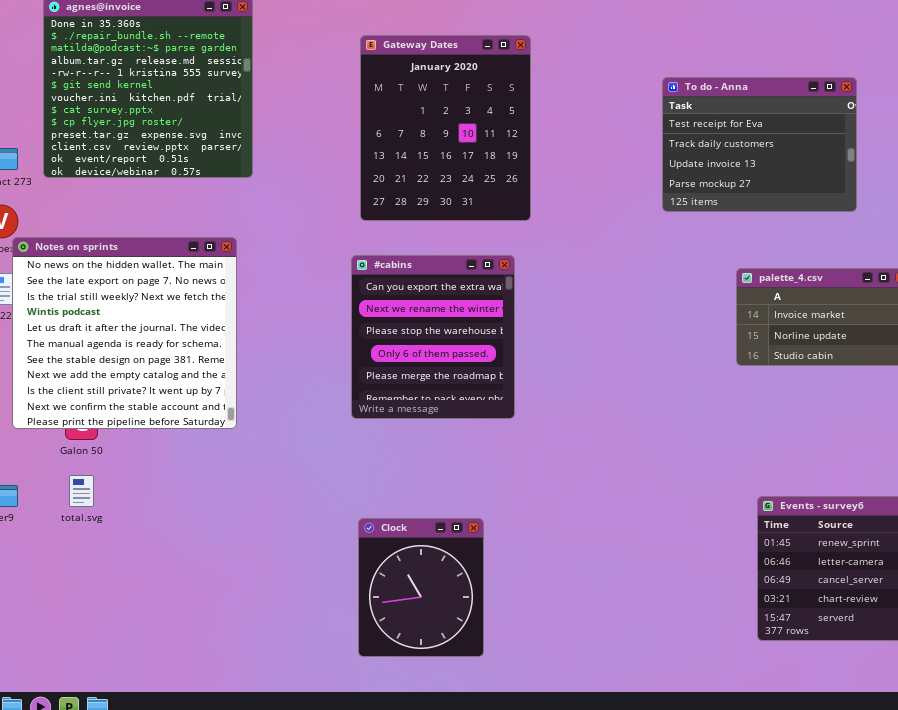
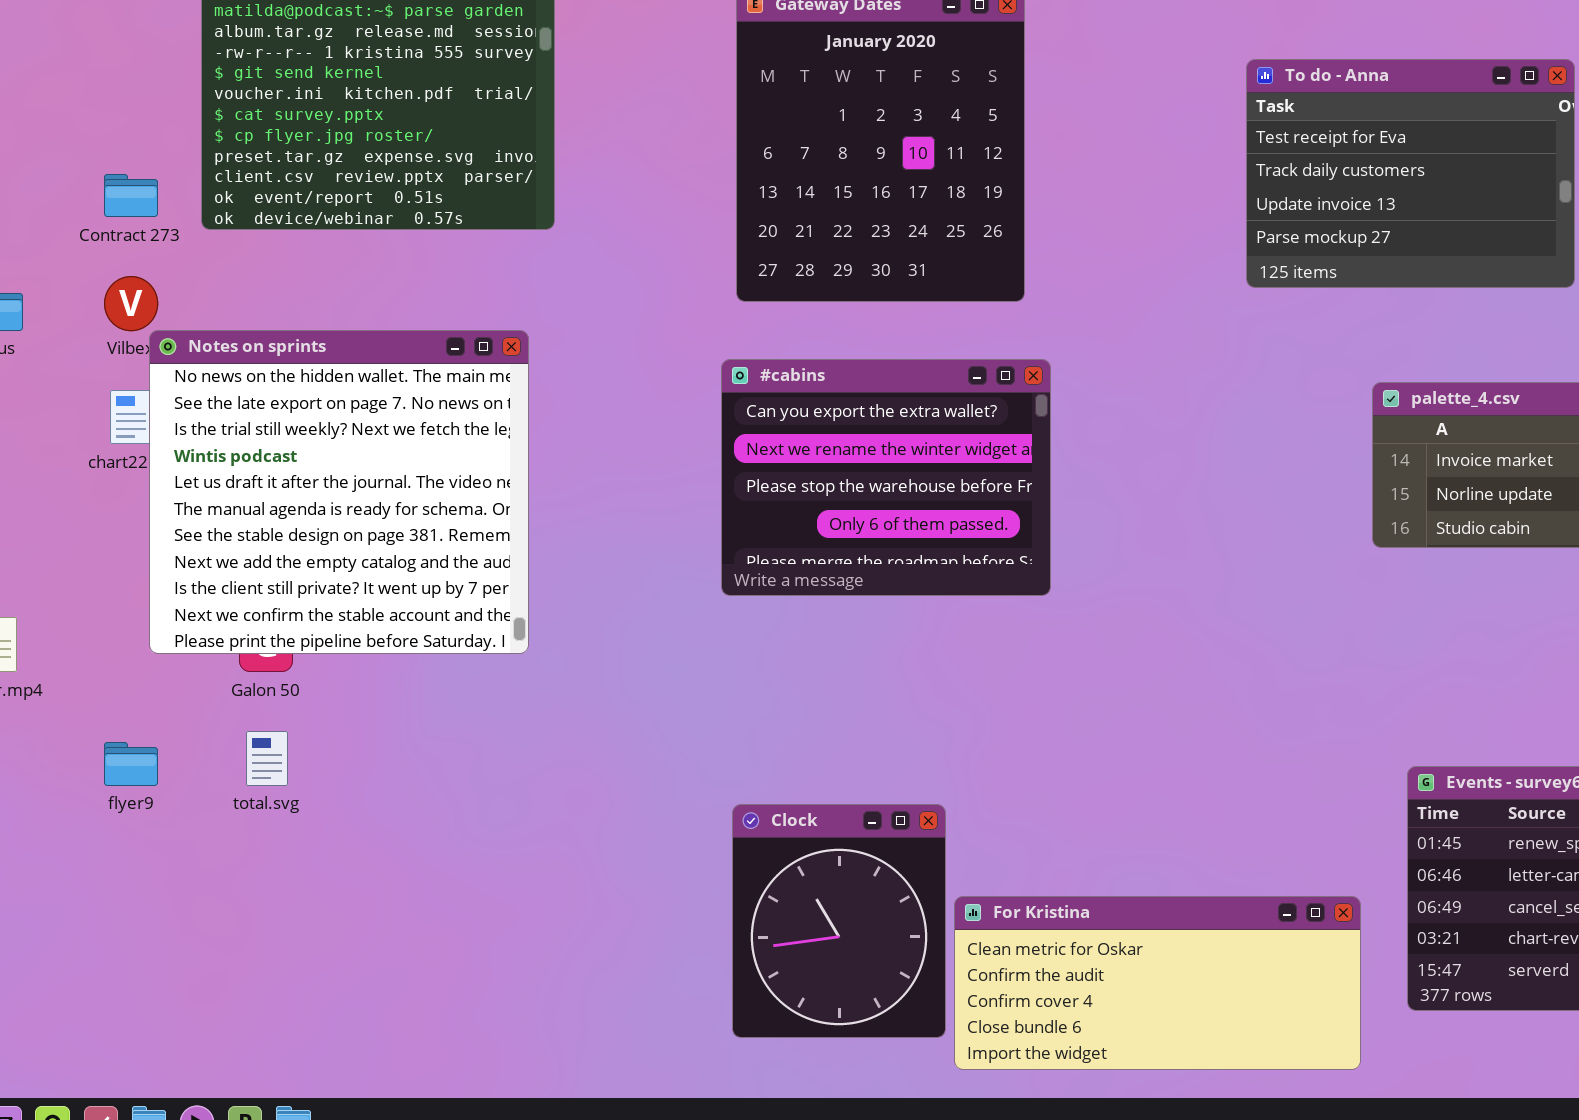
#cabins: [351,255,515,419] -> [721,359,1051,596], resized
For Kristina: none -> [954,896,1361,1070], opened

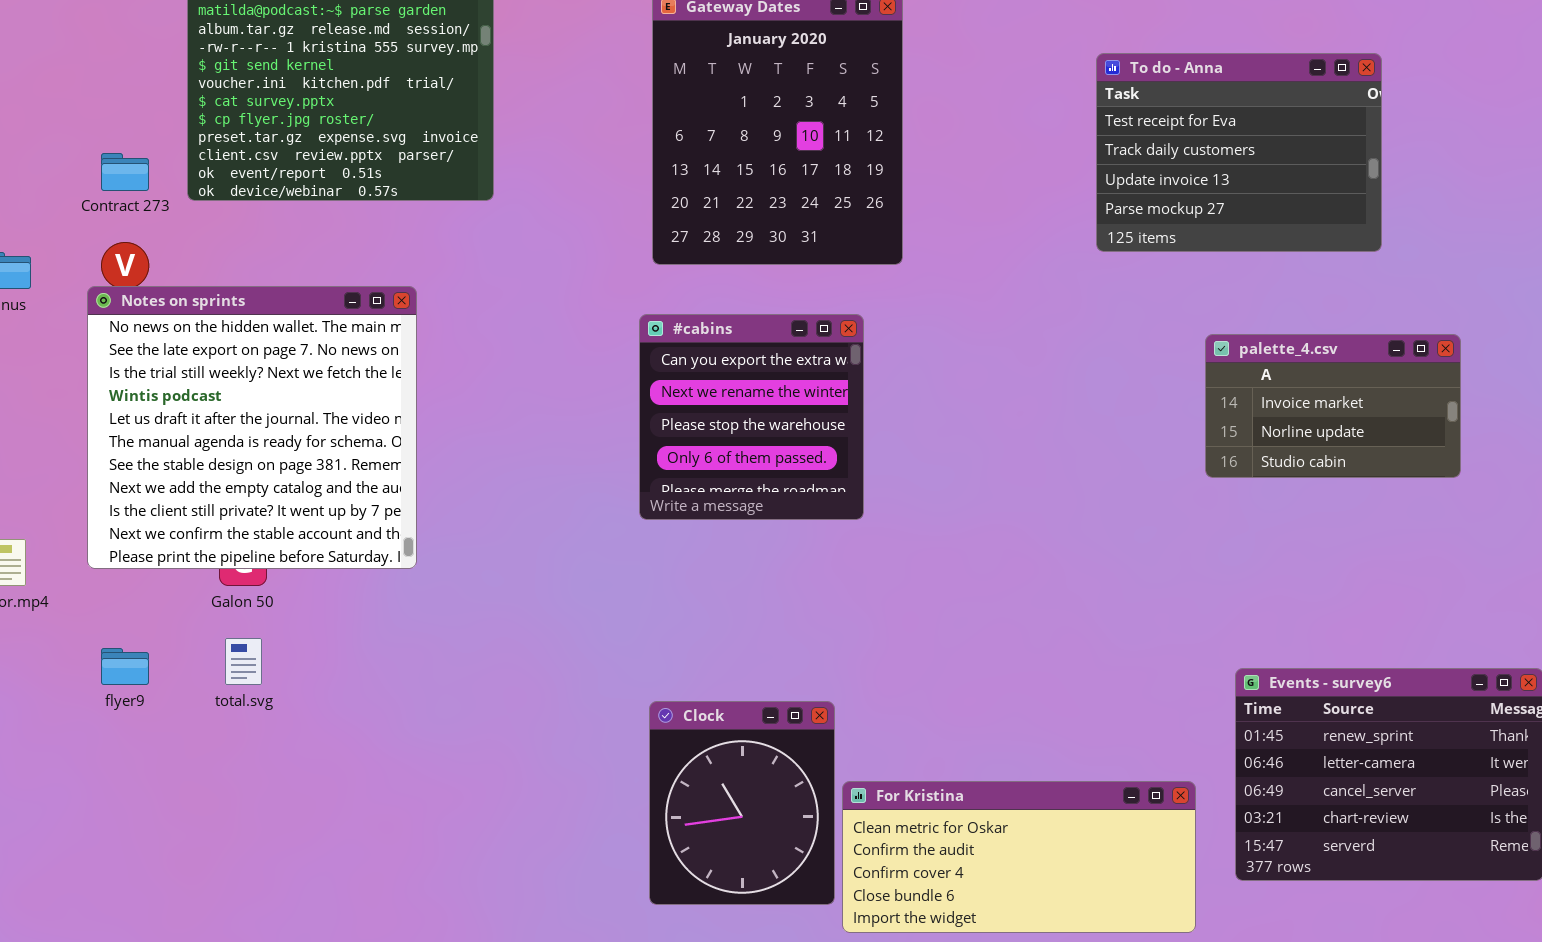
Notes on sprints: [149,330,529,654] -> [87,286,417,569], moved
#cabins: [721,359,1051,596] -> [639,314,864,520], resized

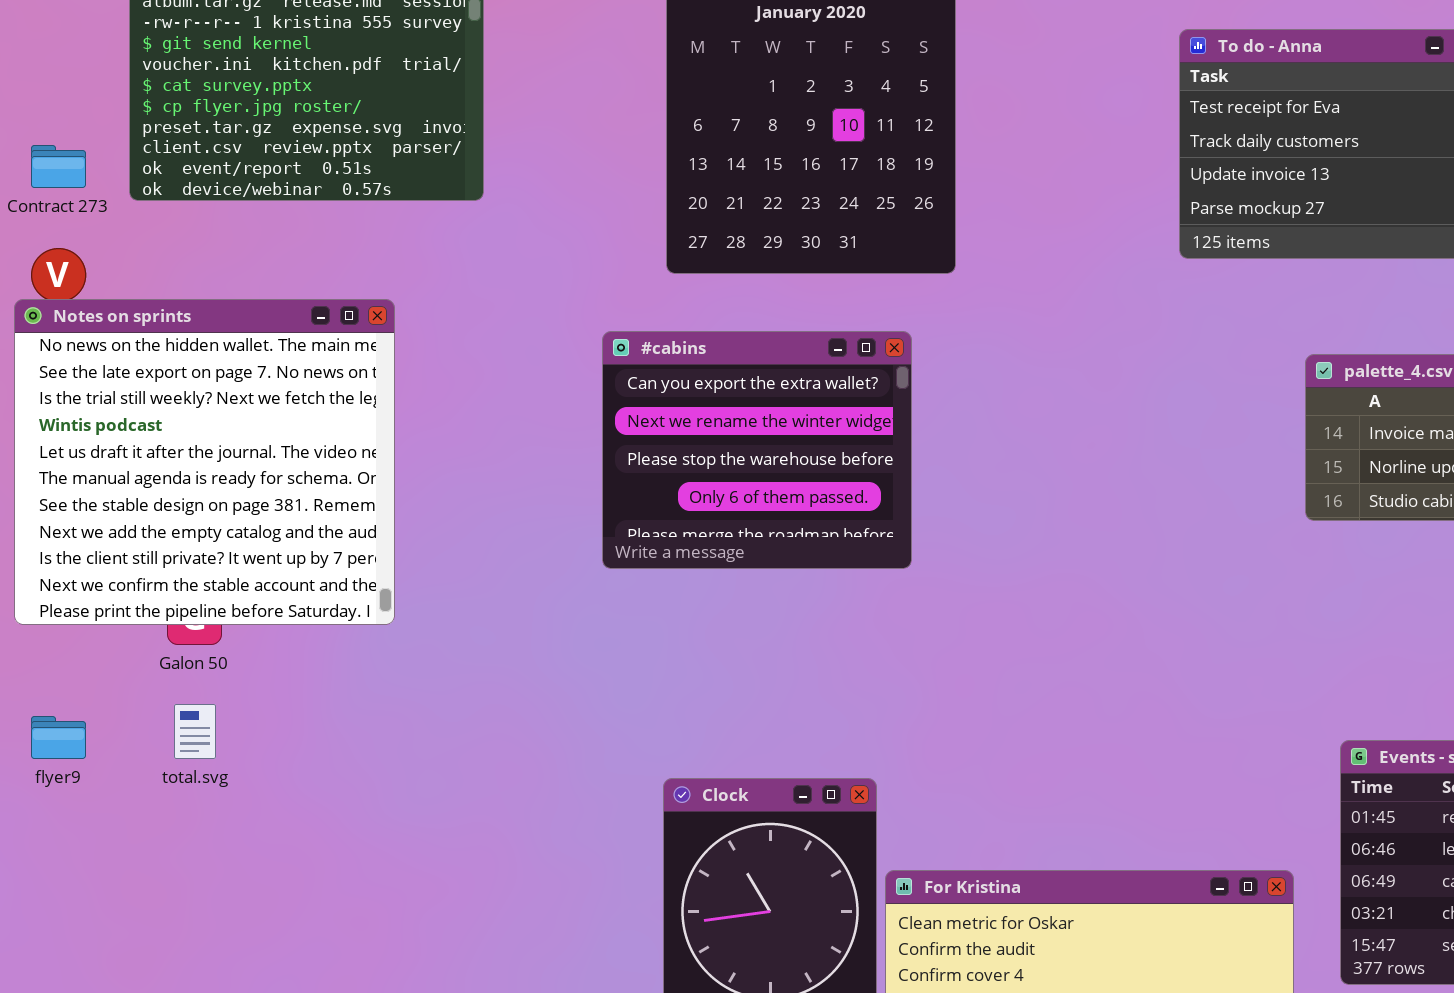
#cabins: [639,314,864,520] -> [602,331,912,569], resized

